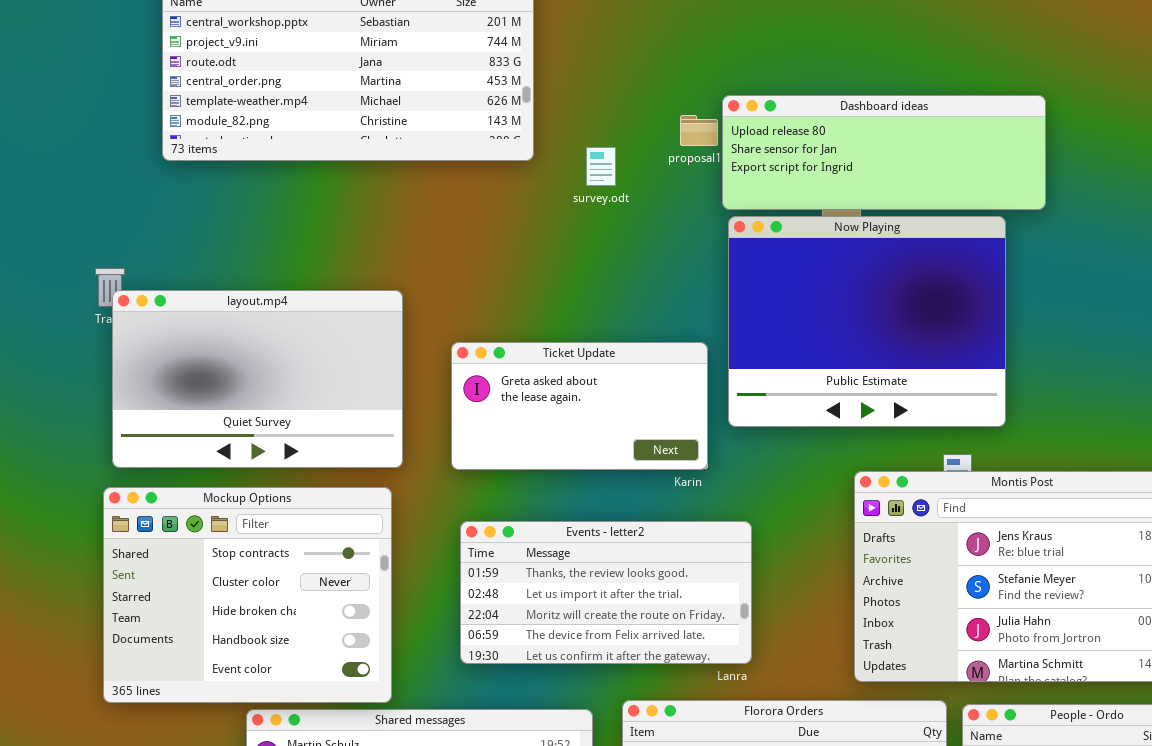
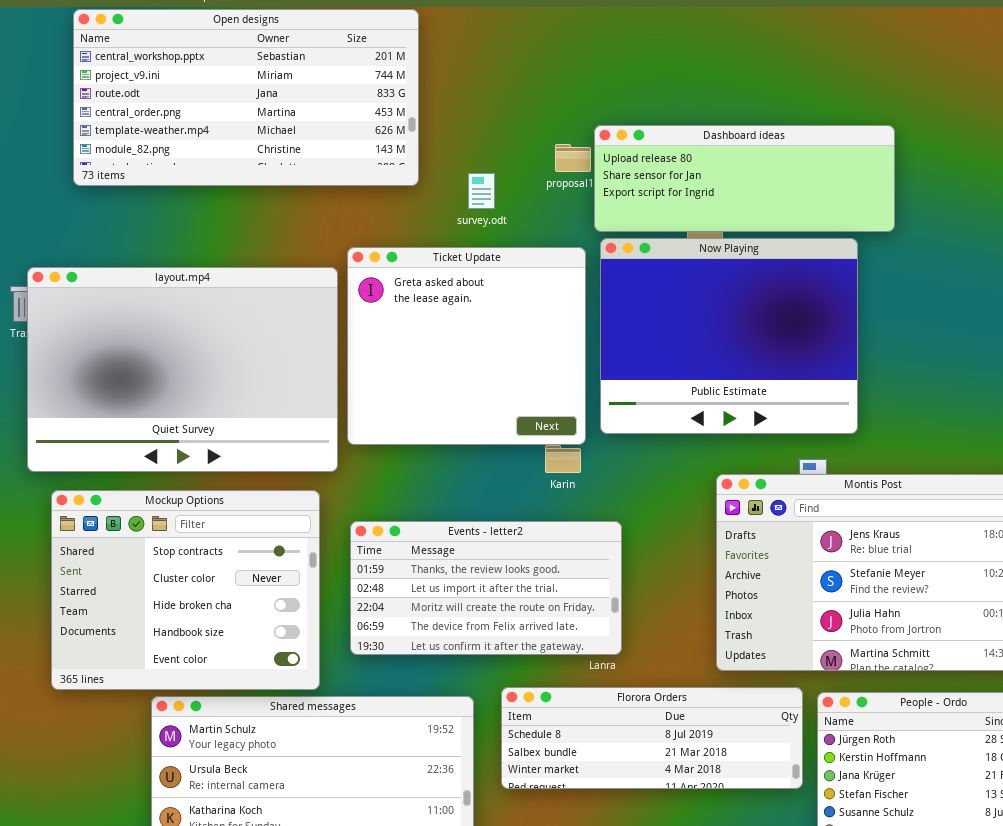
layout.mp4: [112,290,403,468] -> [27,267,338,472], resized
Ticket Update: [451,342,708,470] -> [347,247,586,445], moved, resized
Mockup Options: [103,487,392,703] -> [51,490,320,690], moved

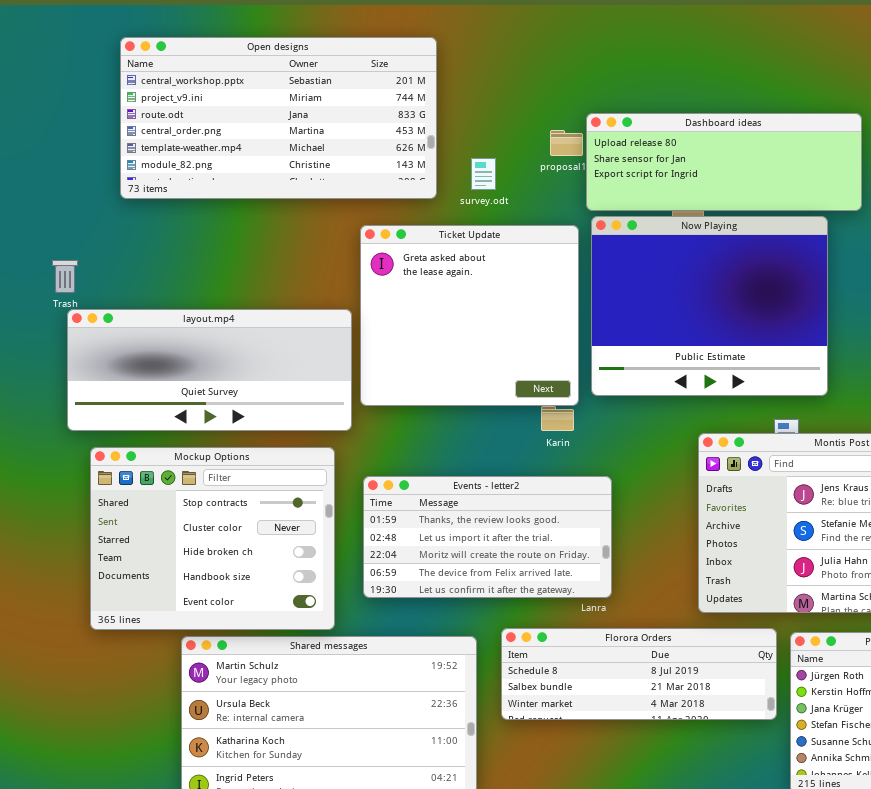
Open designs: [73,9,419,186] -> [120,37,437,199], moved
layout.mp4: [27,267,338,472] -> [67,309,352,431], resized

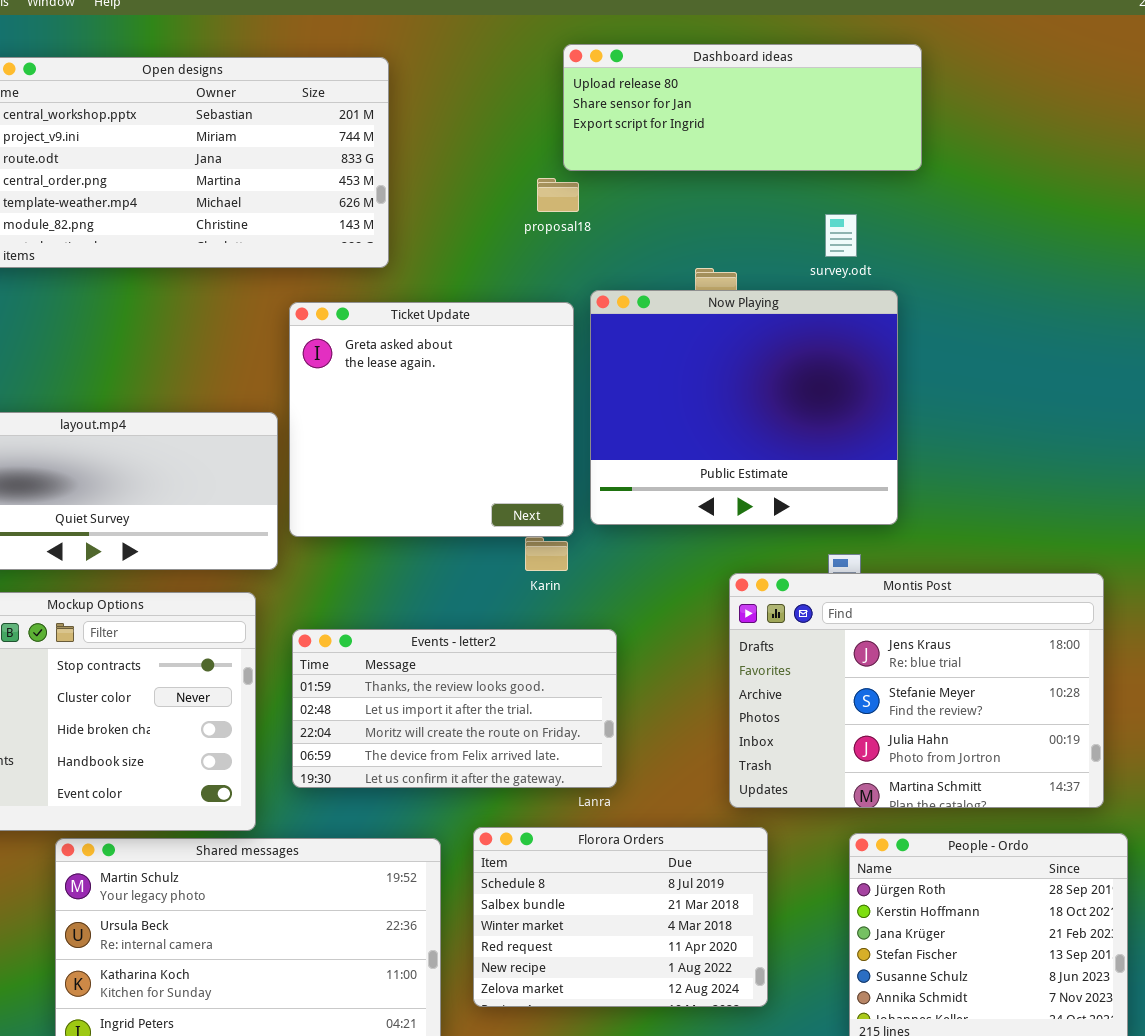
Dashboard ideas: [586,113,862,211] -> [563,44,922,171], moved
survey.odt: [471,158,496,190] -> [825,214,857,257], moved
Florora Orders: [501,628,777,720] -> [473,827,768,1007], resized

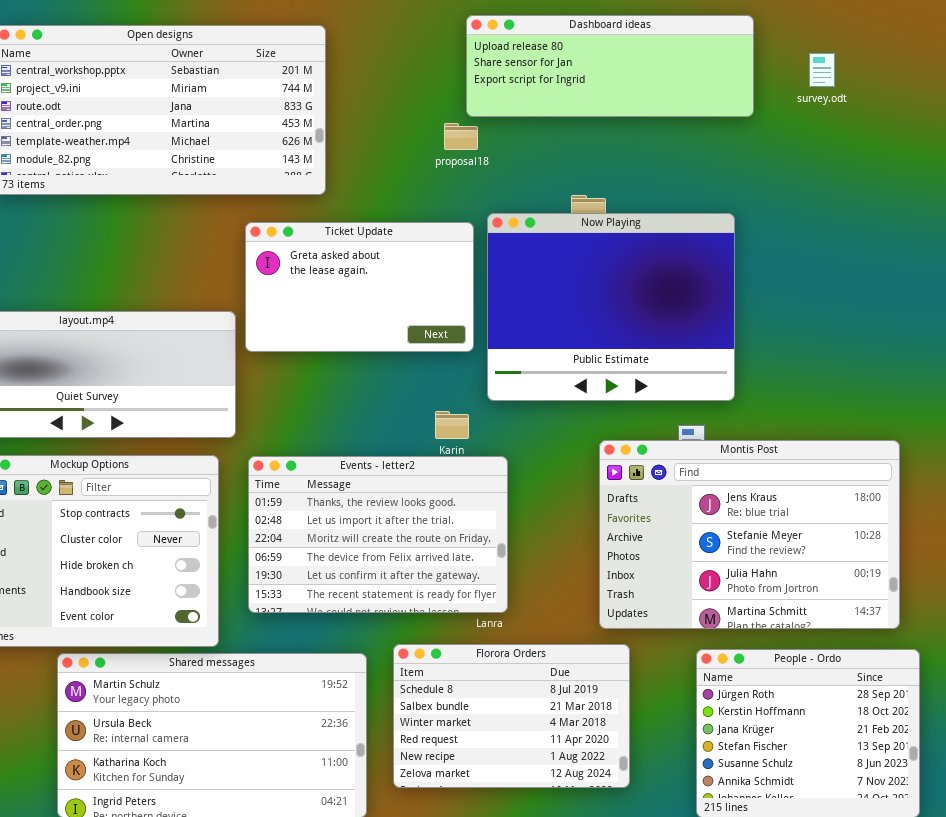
survey.odt: [825,214,857,257] -> [809,53,835,87], moved
Ticket Update: [289,302,574,537] -> [245,222,474,352], resized
Events - letter2: [292,629,617,788] -> [248,456,508,613], resized

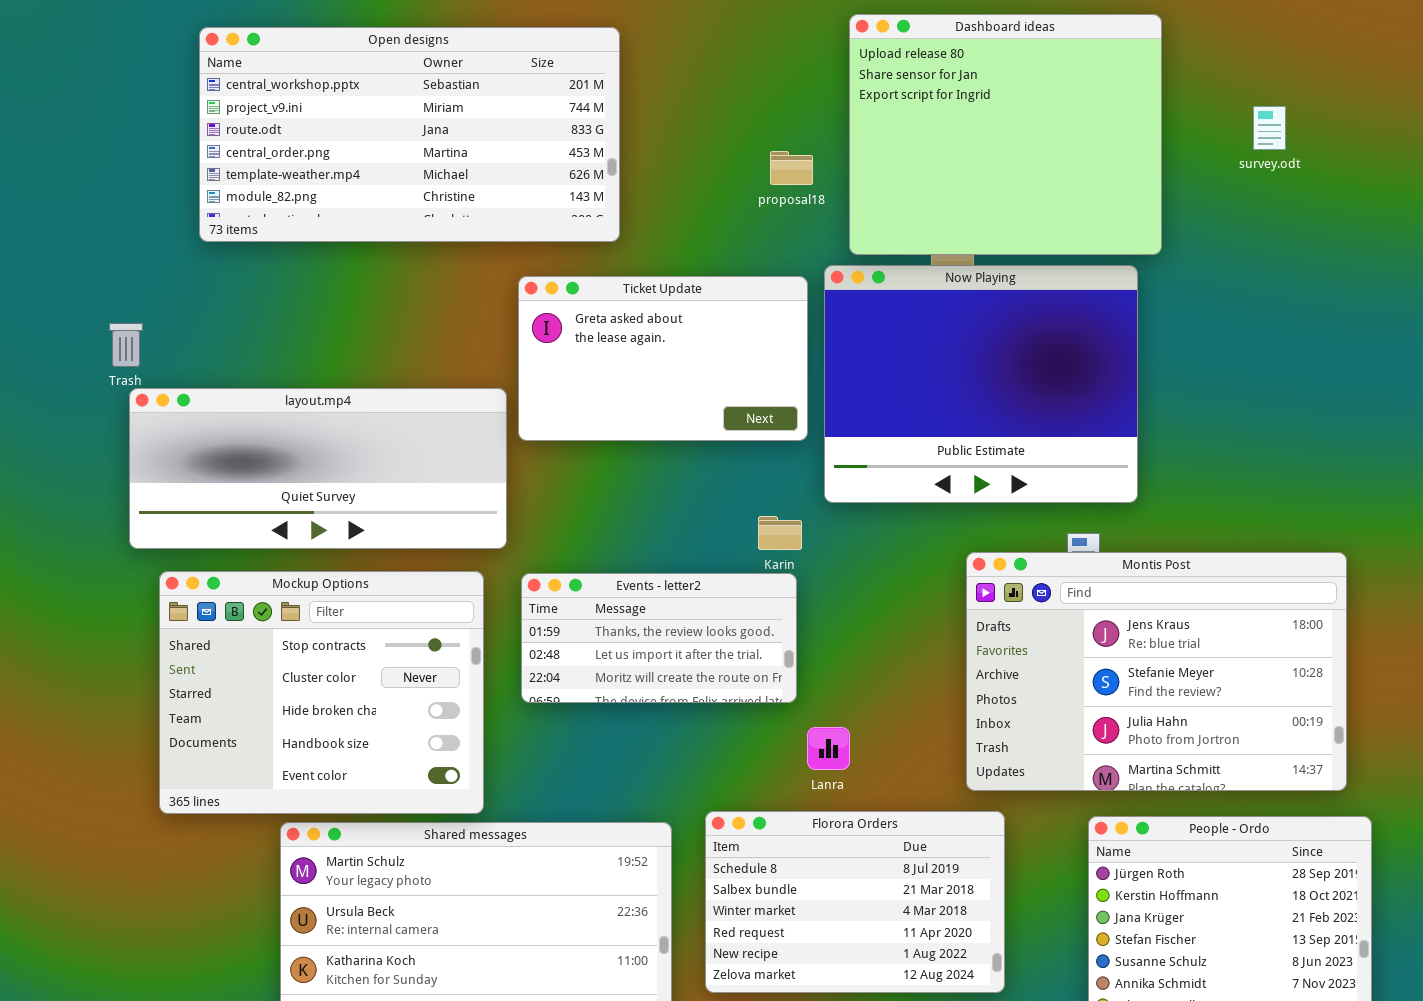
Dashboard ideas: [466,15,754,117] -> [849,14,1162,255], resized
survey.odt: [809,53,835,87] -> [1253,106,1286,150], moved
Events - letter2: [248,456,508,613] -> [521,573,797,703], resized

